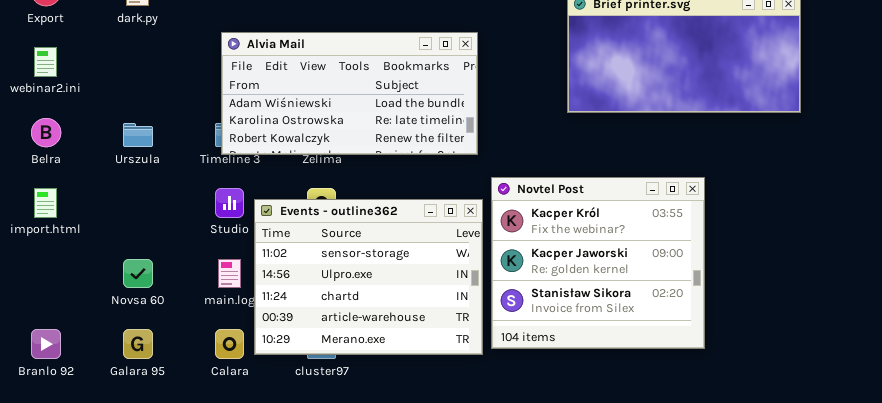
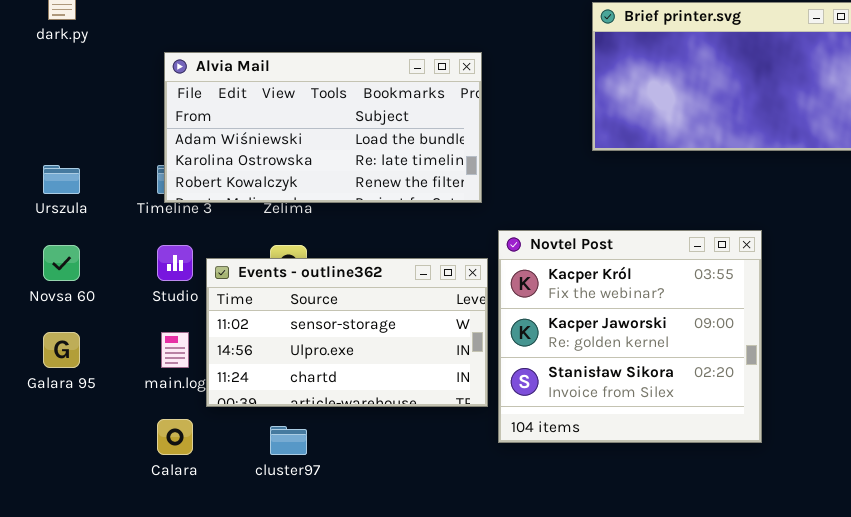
Events - outline362: [254,199,483,355] -> [206,258,488,407], resized
Novsa 60: [123,259,153,288] -> [43,245,80,281], moved
Galara 95: [123,329,153,359] -> [43,332,80,368], moved

